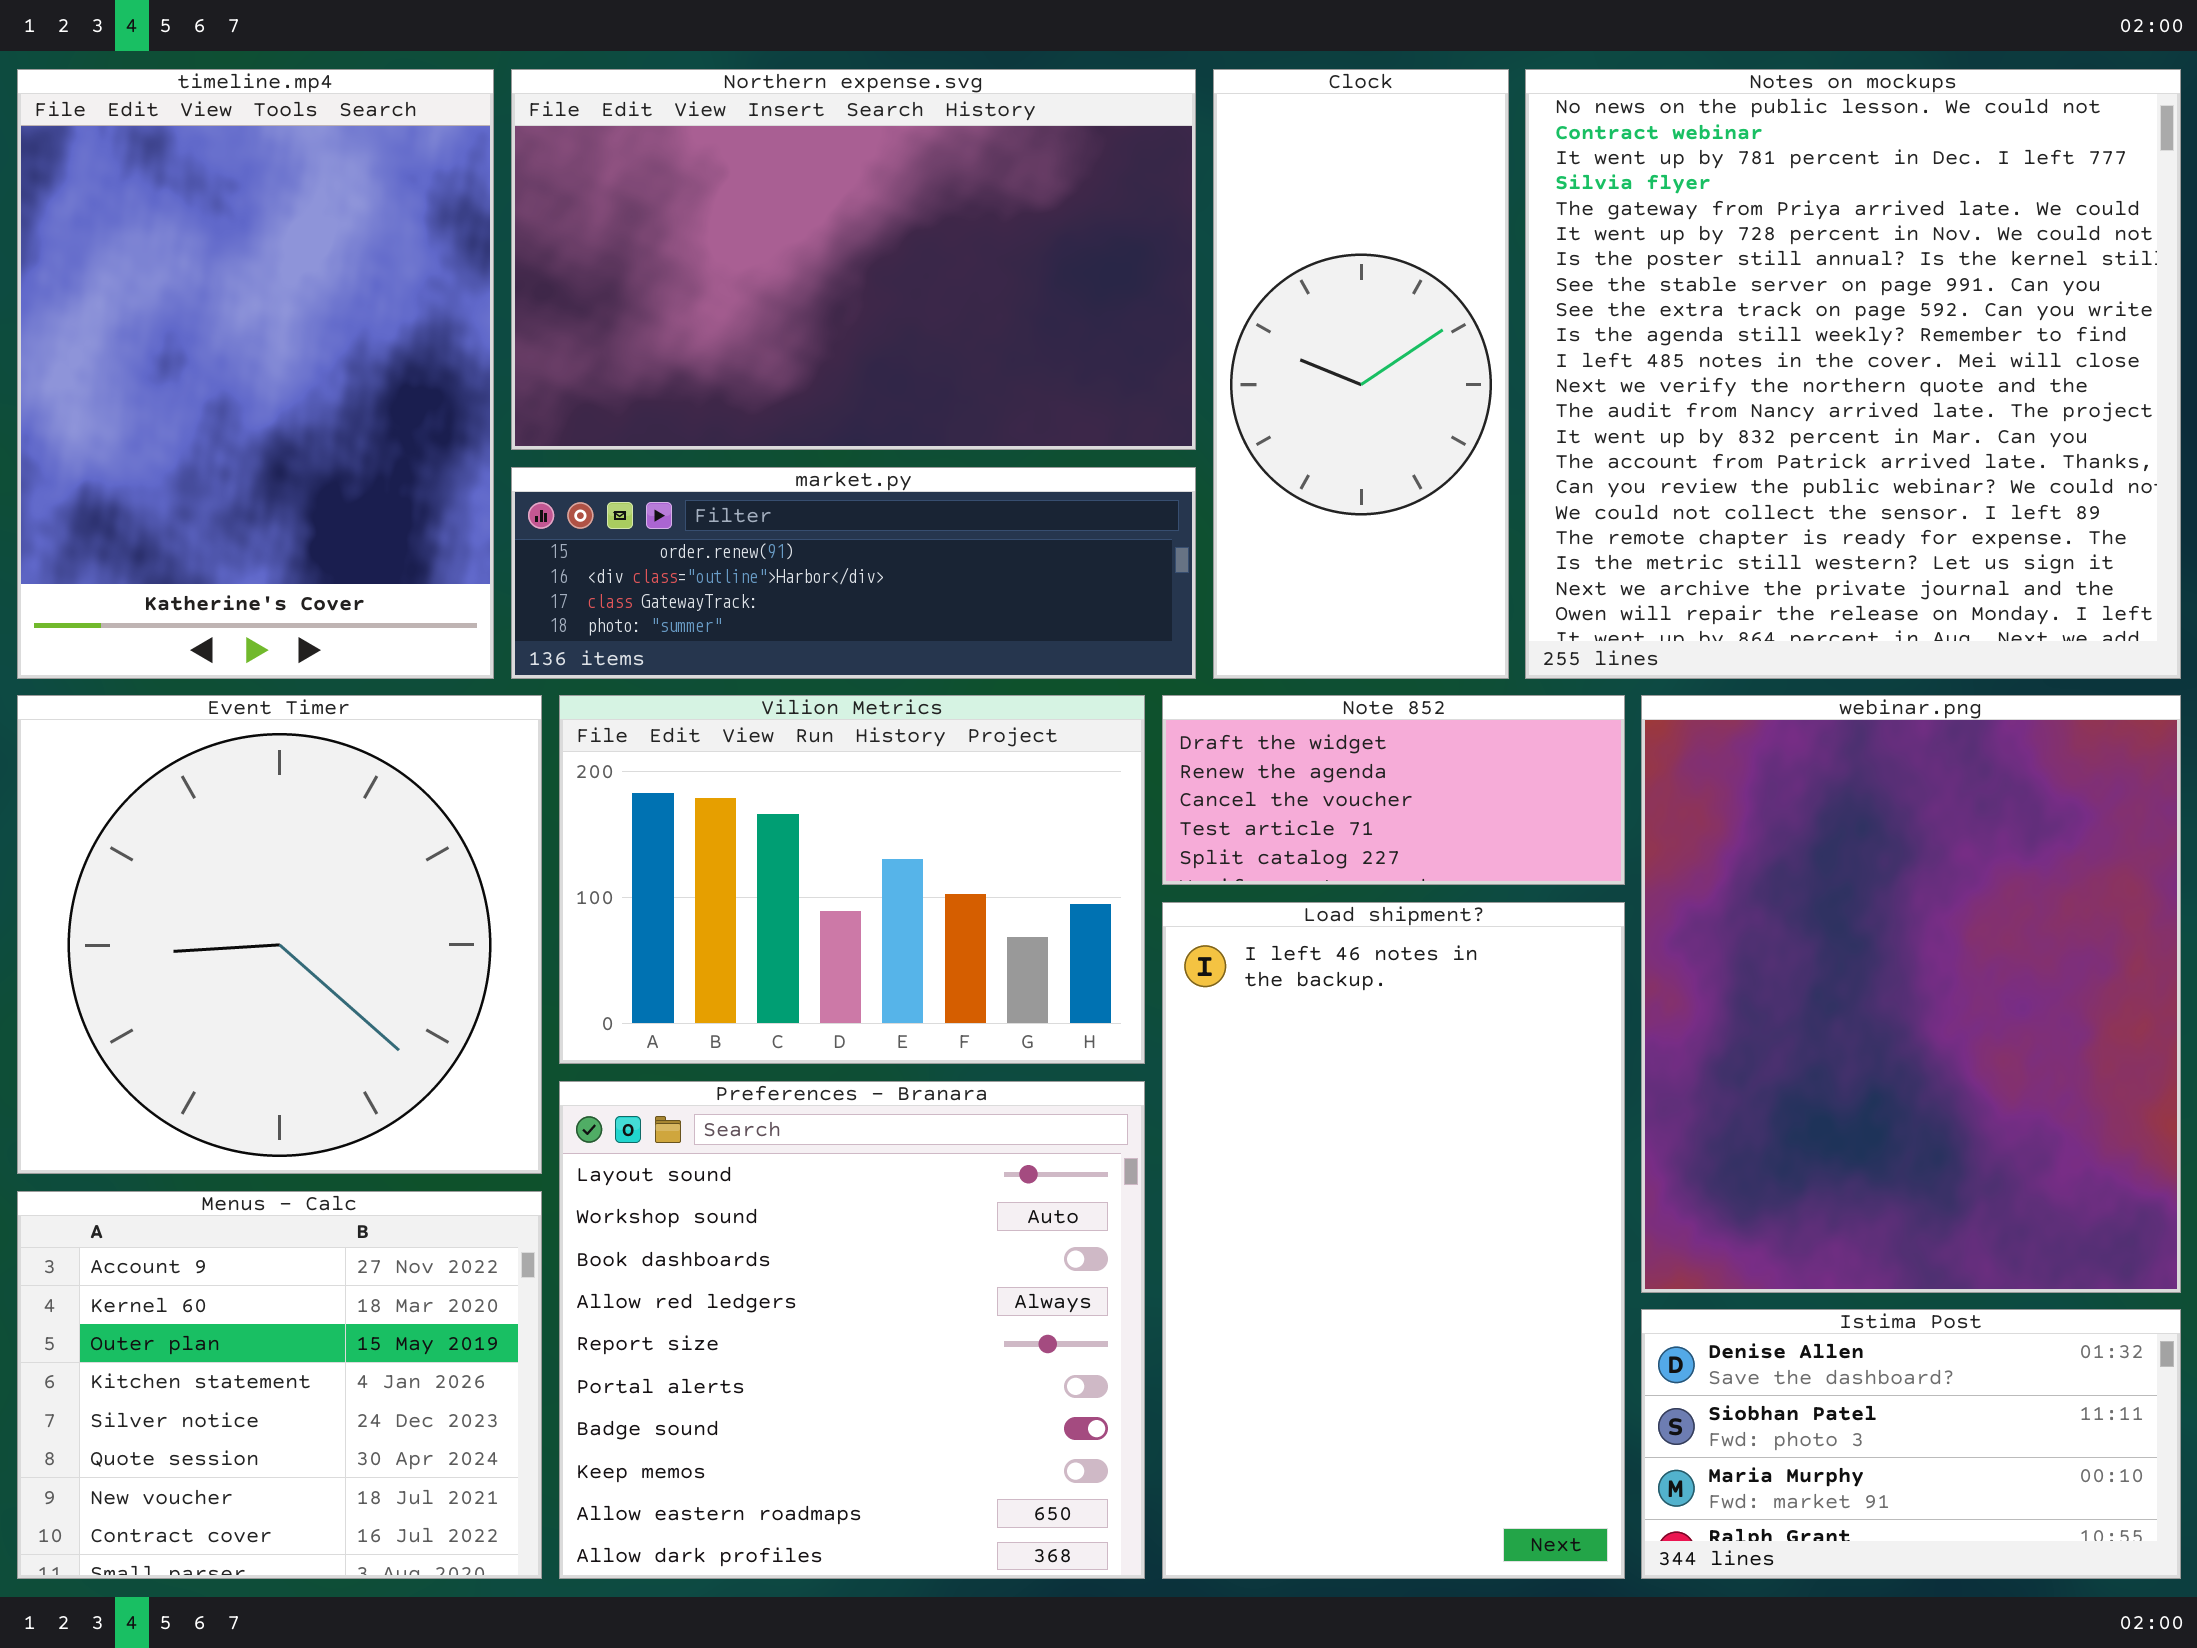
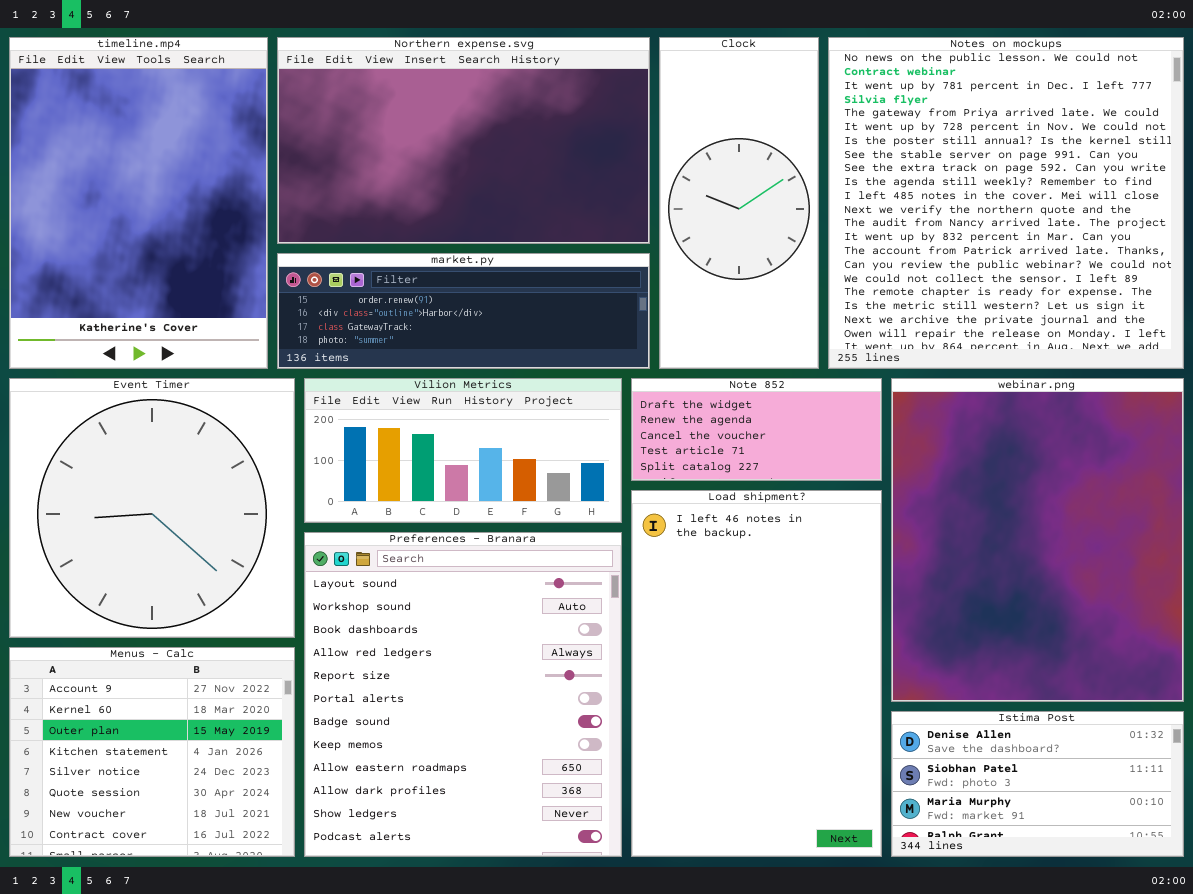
Vilion Metrics: [559,695,1145,1064] -> [304,378,622,523], resized
Preferences - Branara: [559,1081,1145,1579] -> [304,532,622,857], resized

